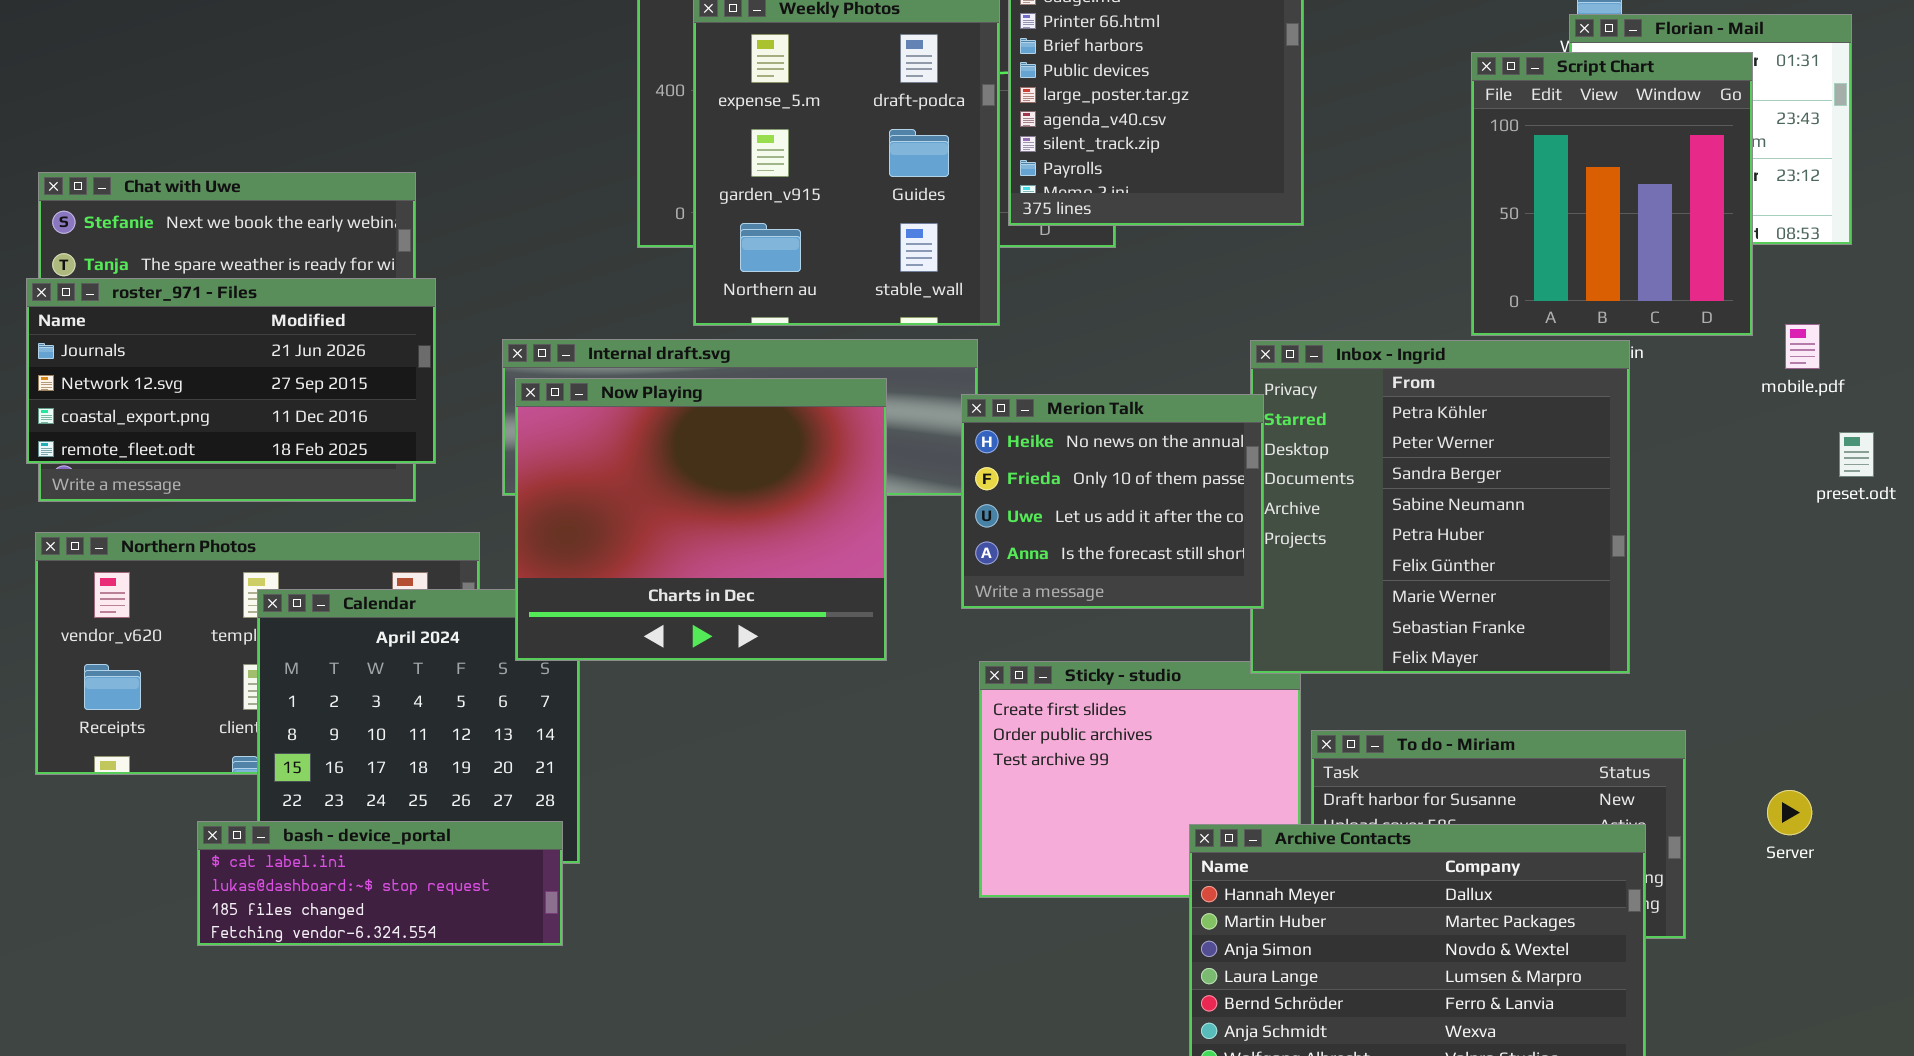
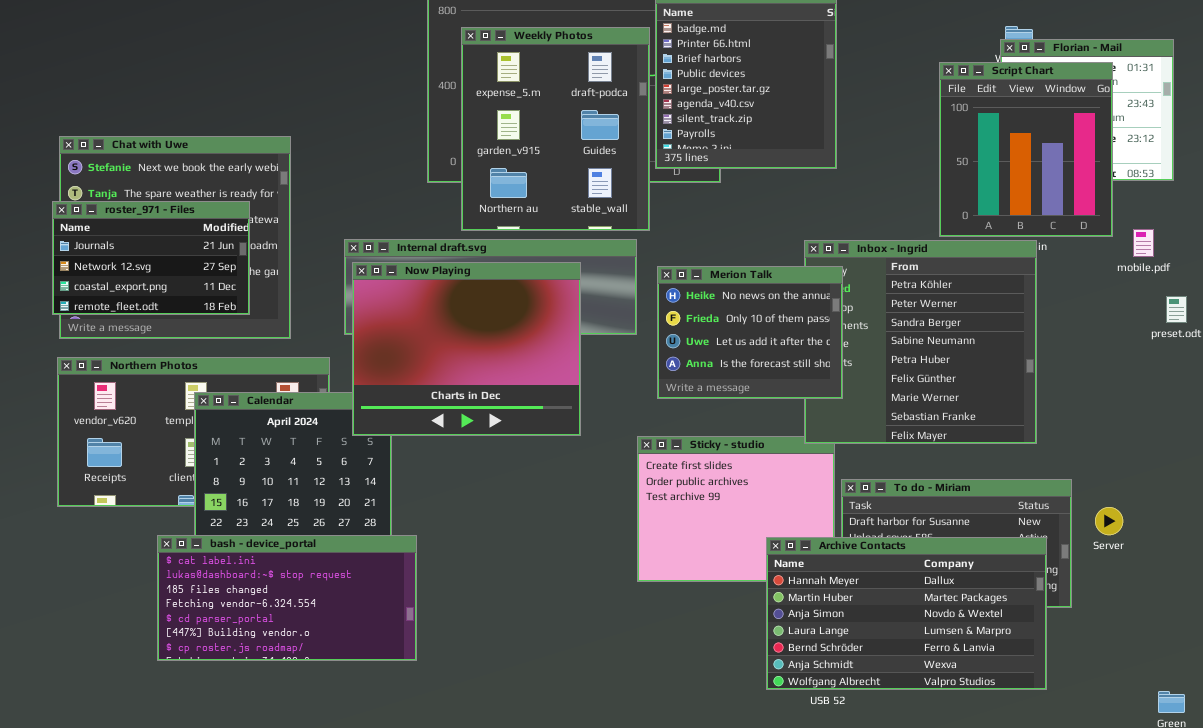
roster_971 - Files: [26,278,436,464] -> [52,201,250,315], resized
Merion Talk: [961,394,1264,609] -> [657,266,843,399], moved
Server: [1767,790,1812,835] -> [1095,507,1123,535], moved
bash - device_portal: [197,821,563,946] -> [157,535,417,661], resized

